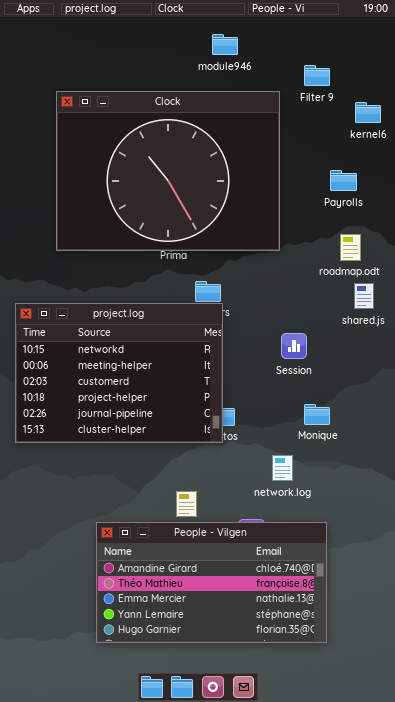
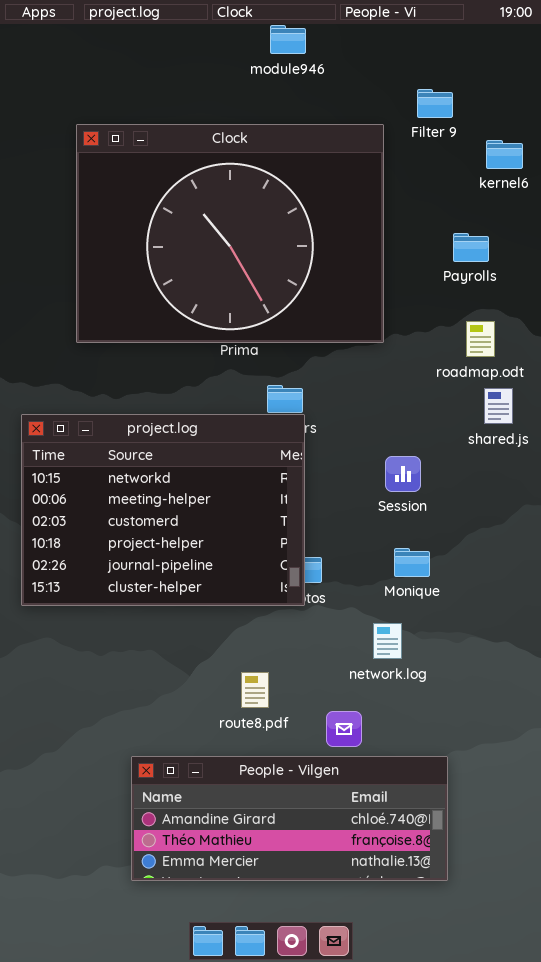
module946: [212,34,238,55] -> [270,25,306,54], moved
Monique: [304,404,330,425] -> [394,548,430,577], moved
People - Vilgen: [96,522,327,643] -> [131,756,448,881], resized

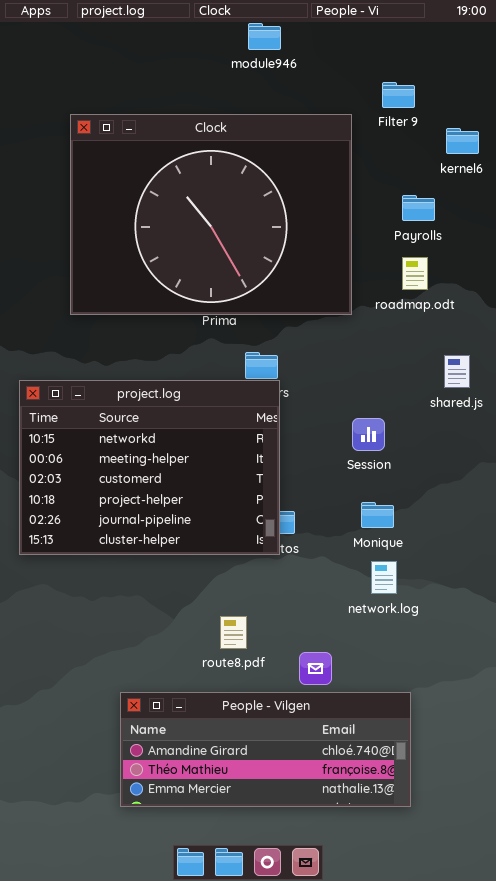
Payrolls: [453,233,489,262] -> [402,195,435,221], moved
roadmap.odt: [466,321,495,357] -> [402,257,428,290], moved
network.log: [373,623,402,659] -> [371,561,397,594], moved

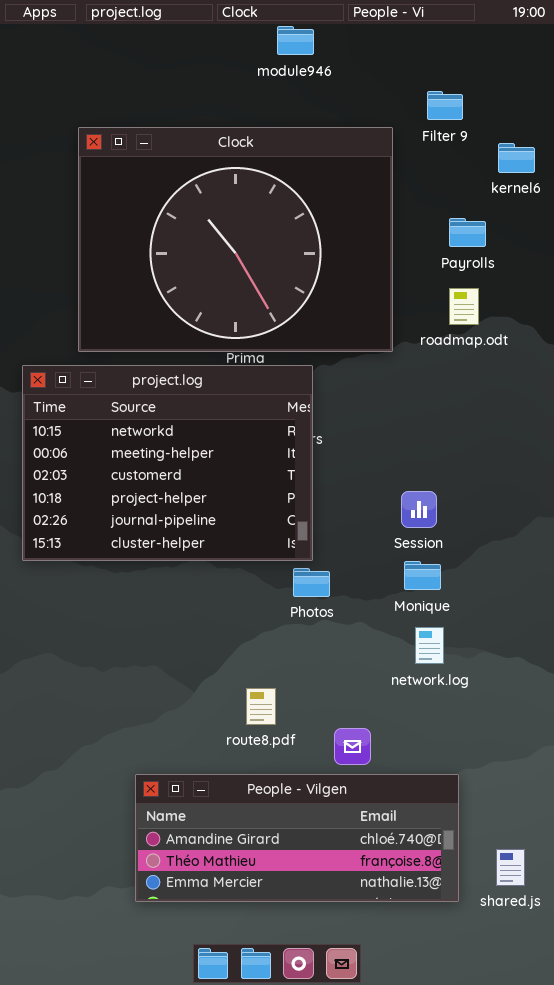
shared.js: [444,355,470,388] -> [496,849,525,886], moved
project.log: [19,380,280,555] -> [22,365,313,561], moved
Session: [352,418,385,451] -> [401,491,437,528], moved

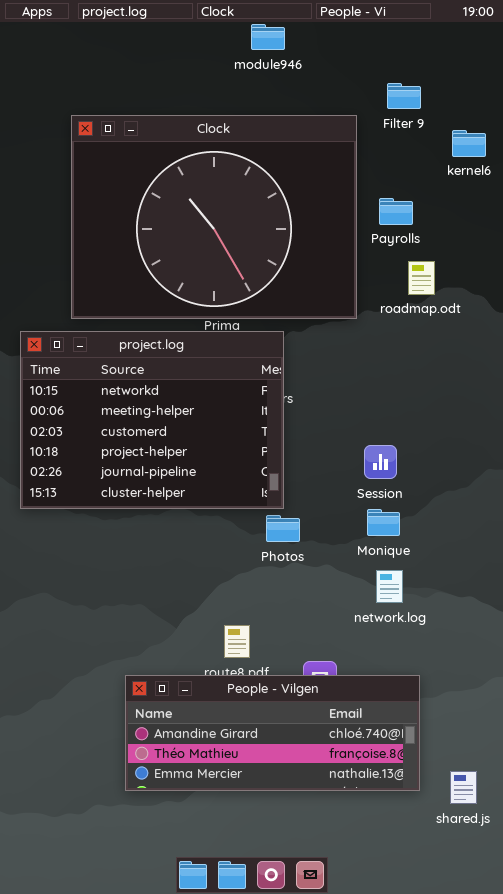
Payrolls: [449,218,486,247] -> [379,198,413,225], moved
People - Vilgen: [135,774,459,902] -> [125,675,420,791], moved

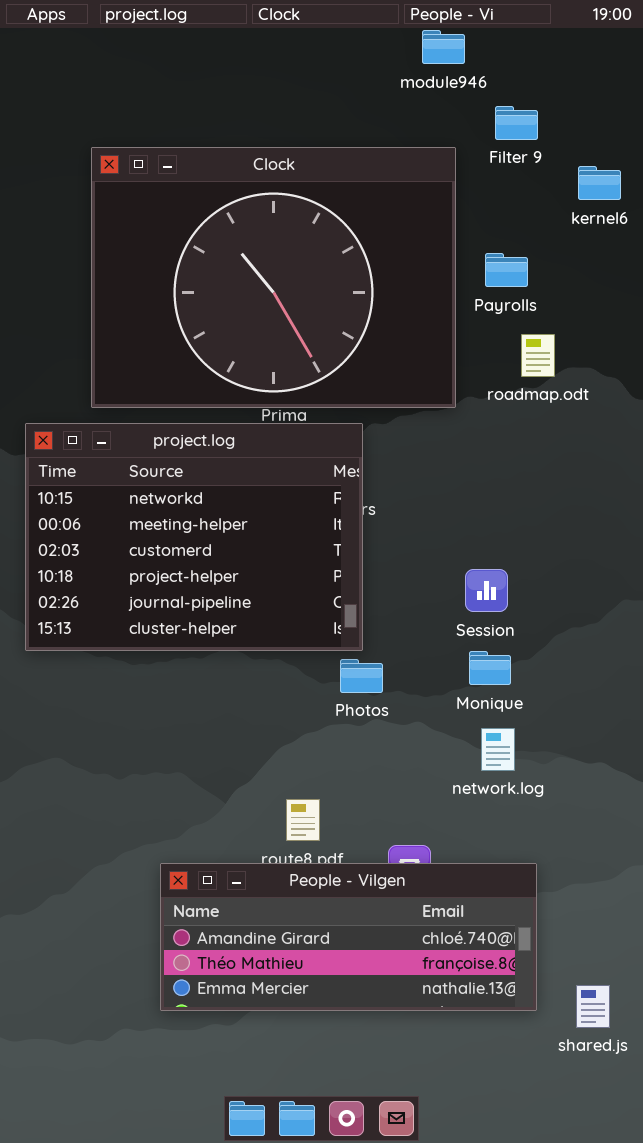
module946: [251,24,285,50] -> [422,30,465,64], moved

